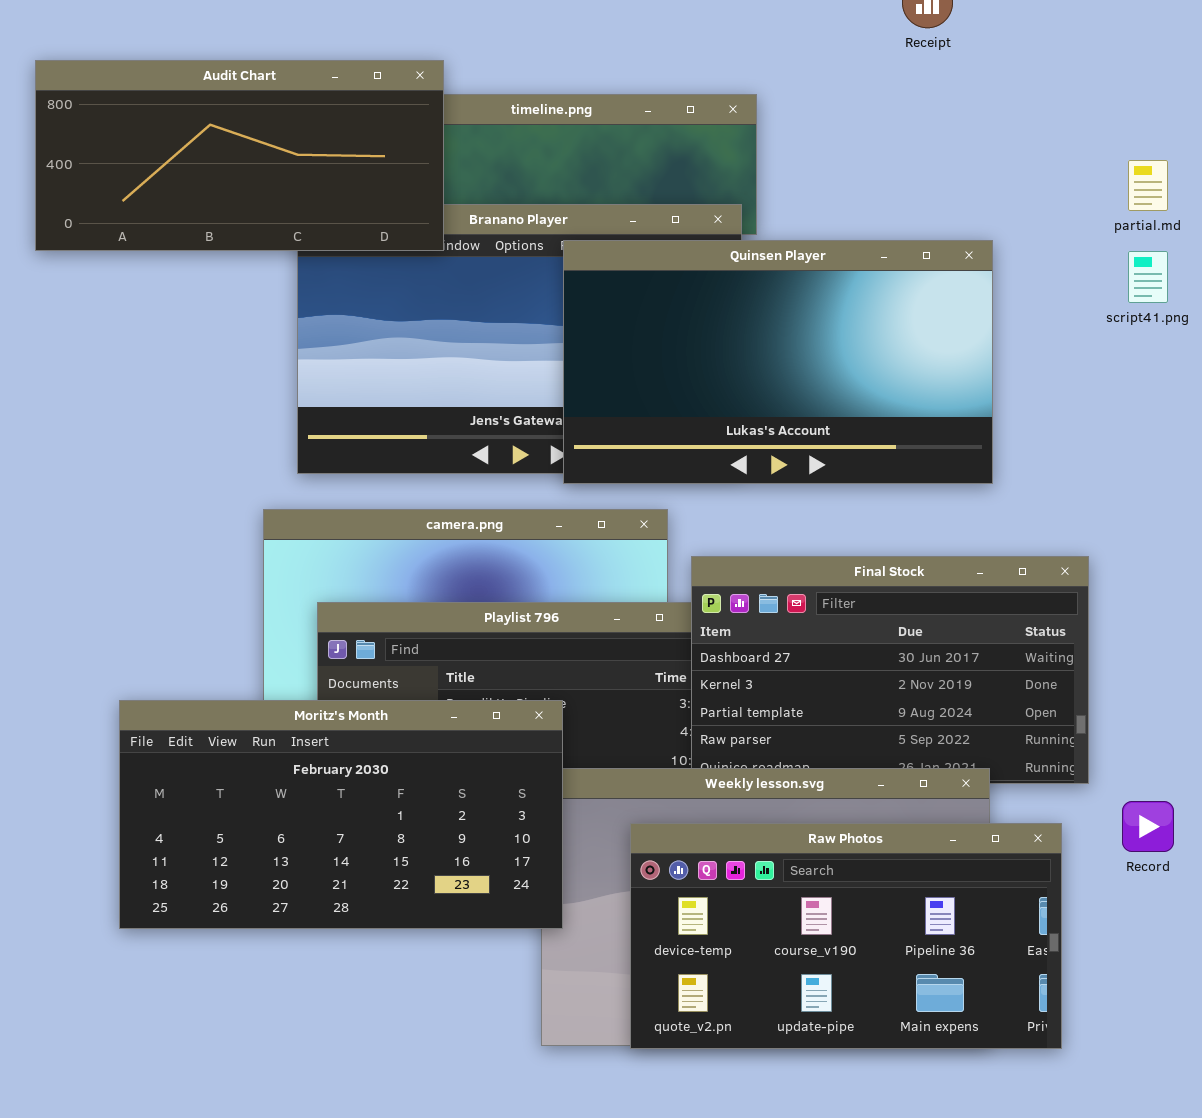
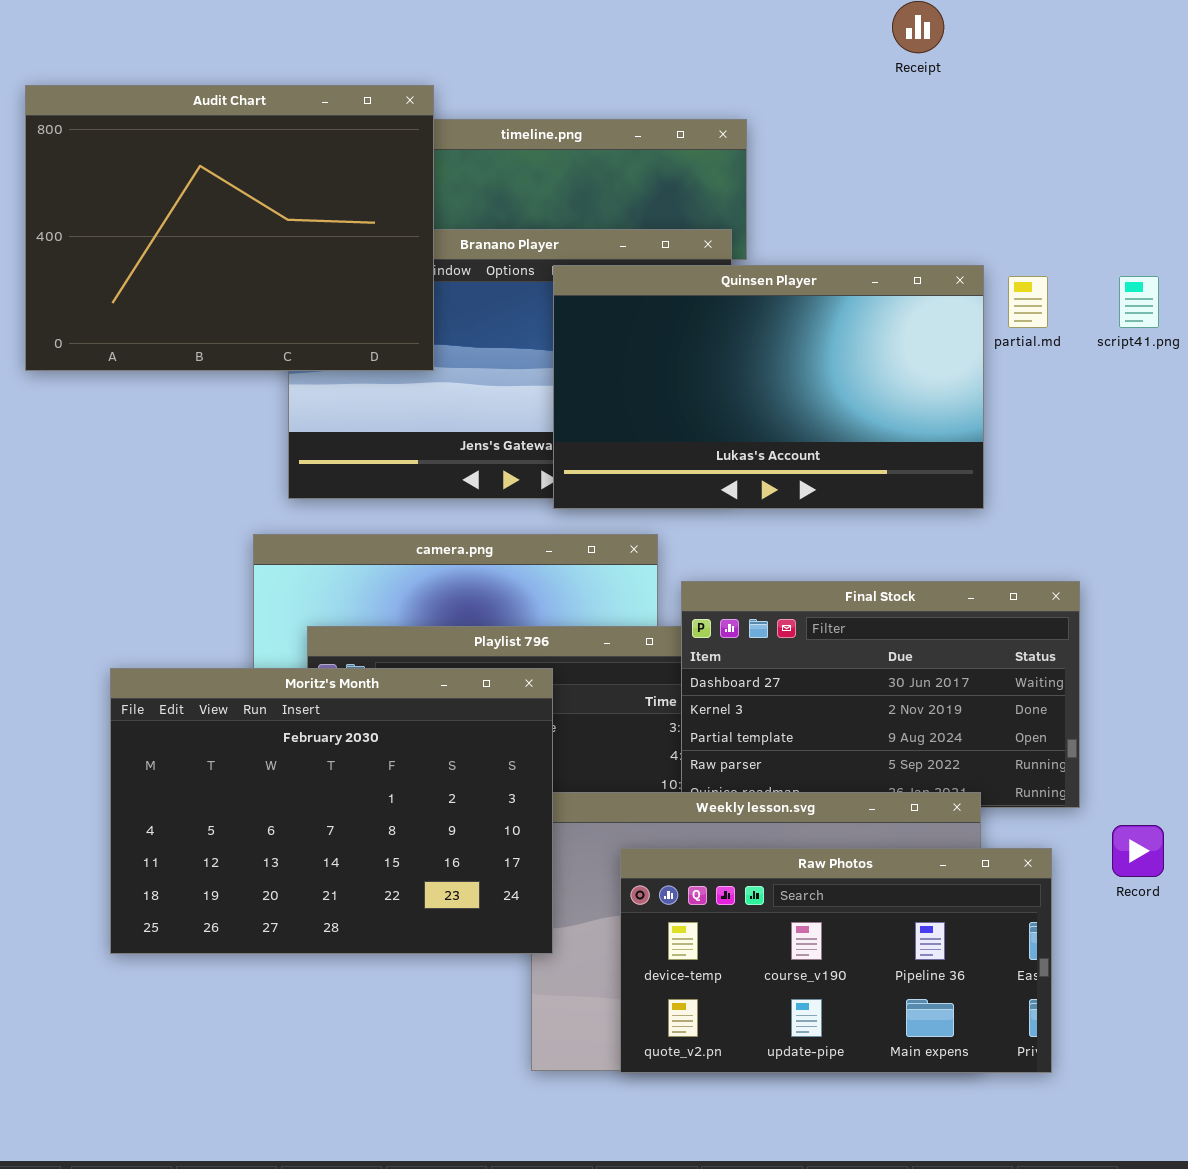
Audit Chart: [35,60,444,251] -> [25,85,434,371], resized
partial.md: [1128,160,1168,211] -> [1008,276,1048,328], moved
Moritz's Month: [119,700,563,929] -> [110,668,553,954], resized

